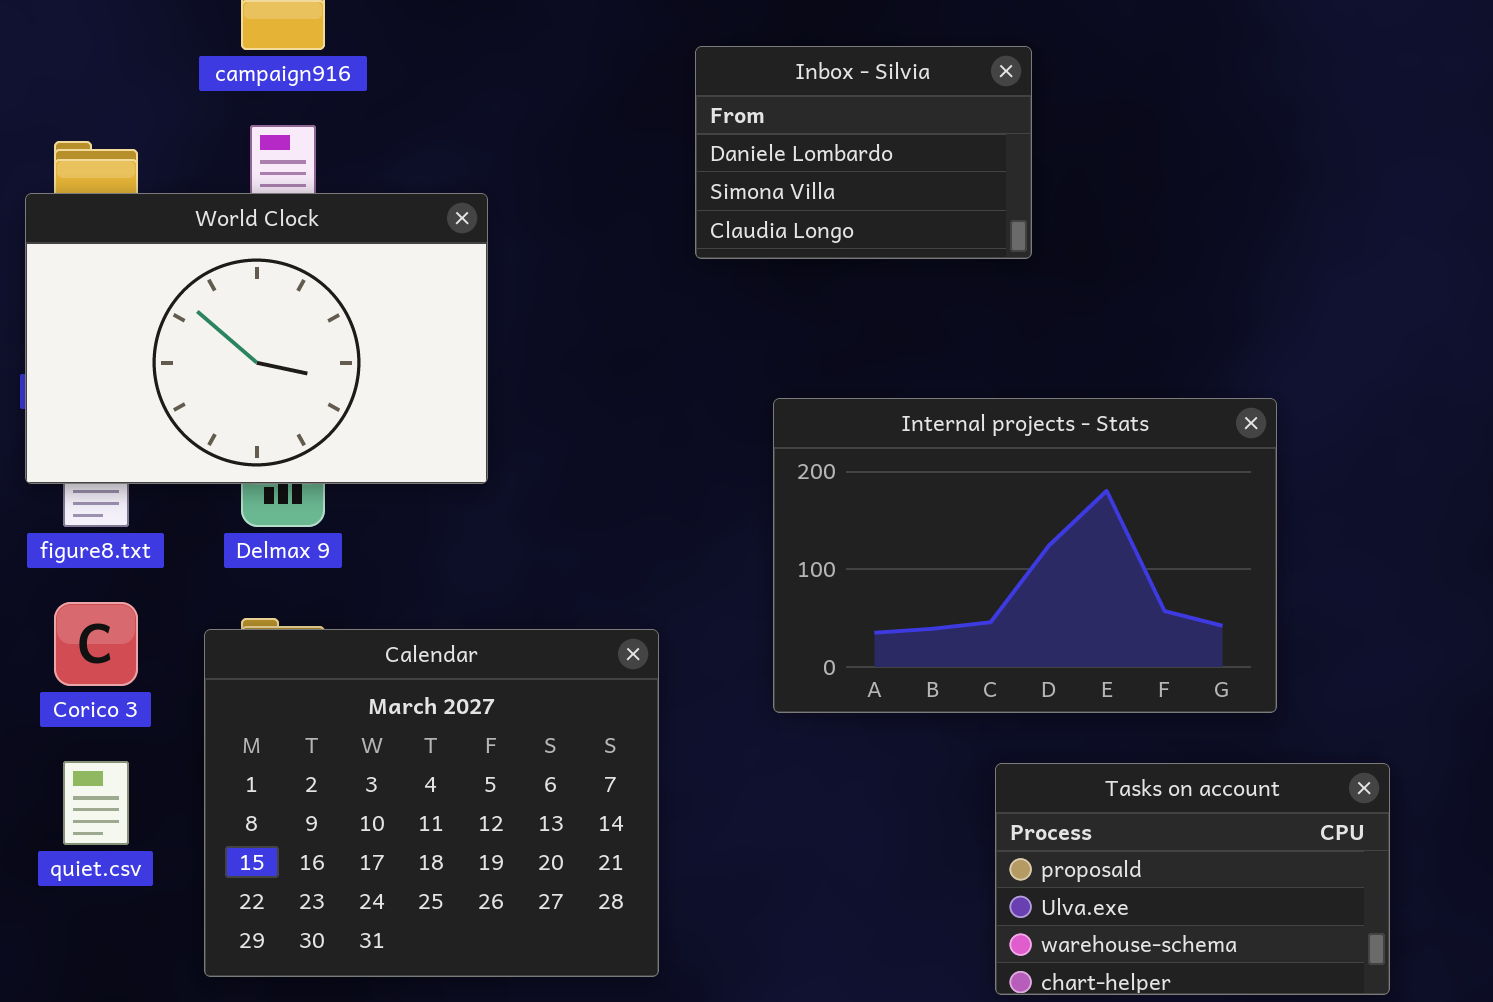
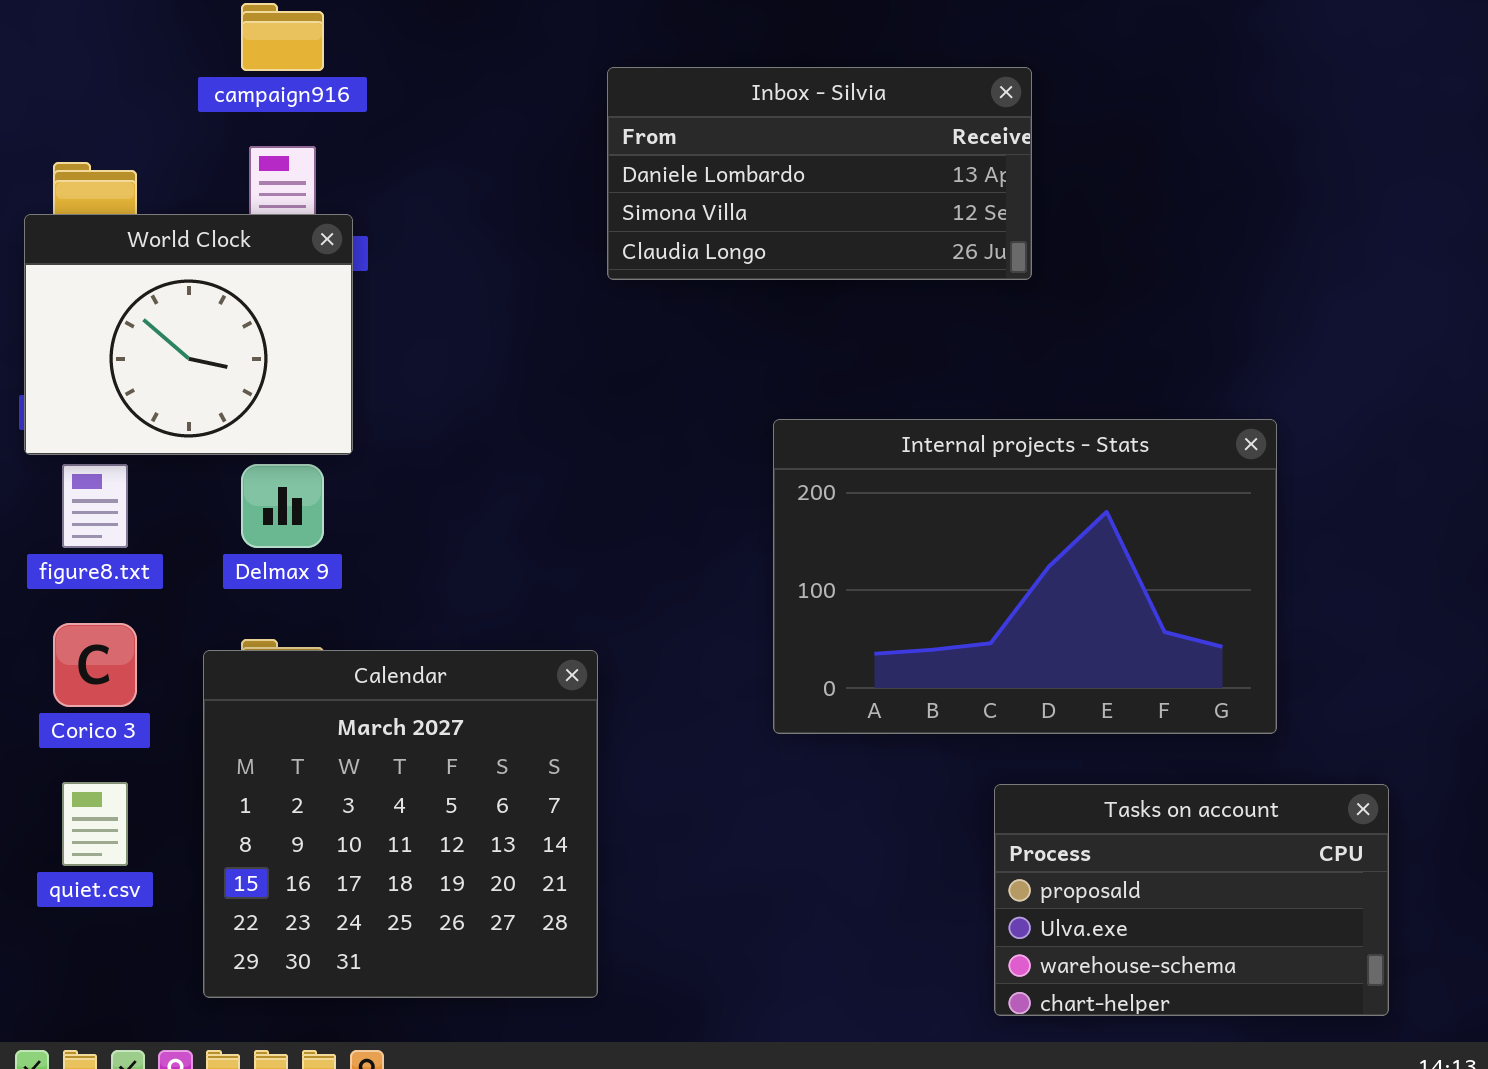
Inbox - Silvia: [695,46,1032,259] -> [607,67,1032,280], resized
World Clock: [25,193,488,484] -> [24,214,353,455], resized
Calendar: [204,629,659,977] -> [203,650,598,998], resized

